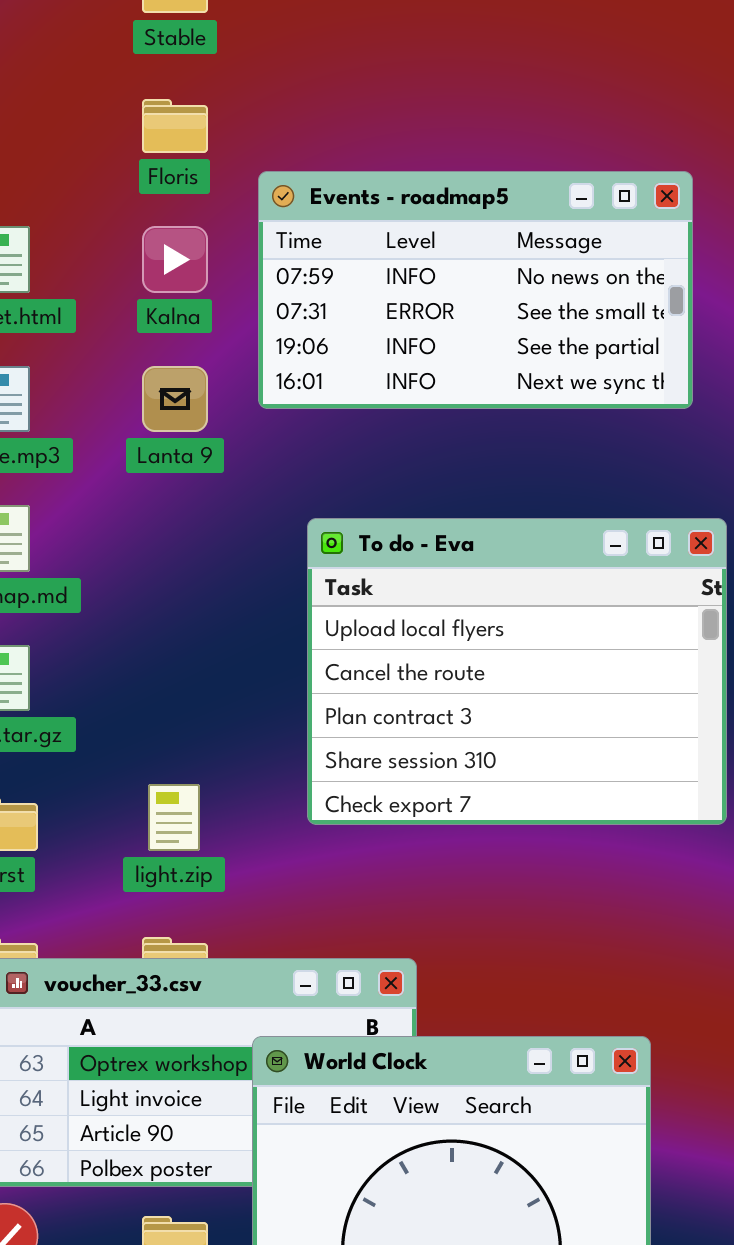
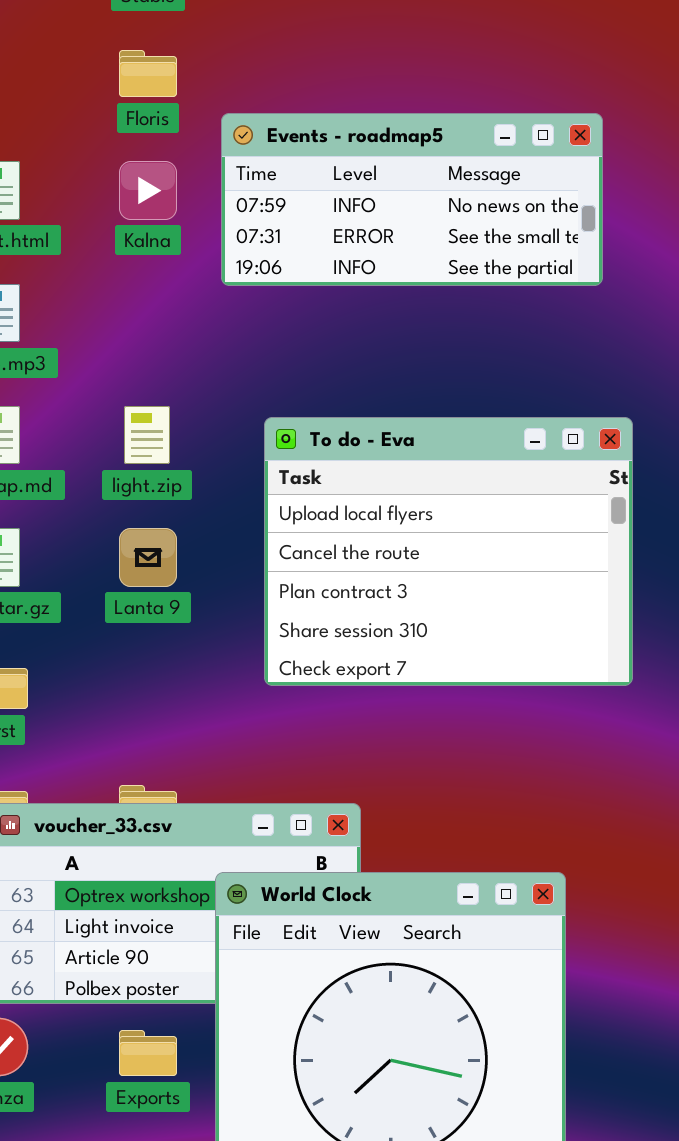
Events - roadmap5: [258,171,693,409] -> [221,113,603,286], resized
Lanta 9: [142,366,208,432] -> [119,528,177,587], moved
light.zip: [148,784,200,851] -> [124,406,170,464], moved

